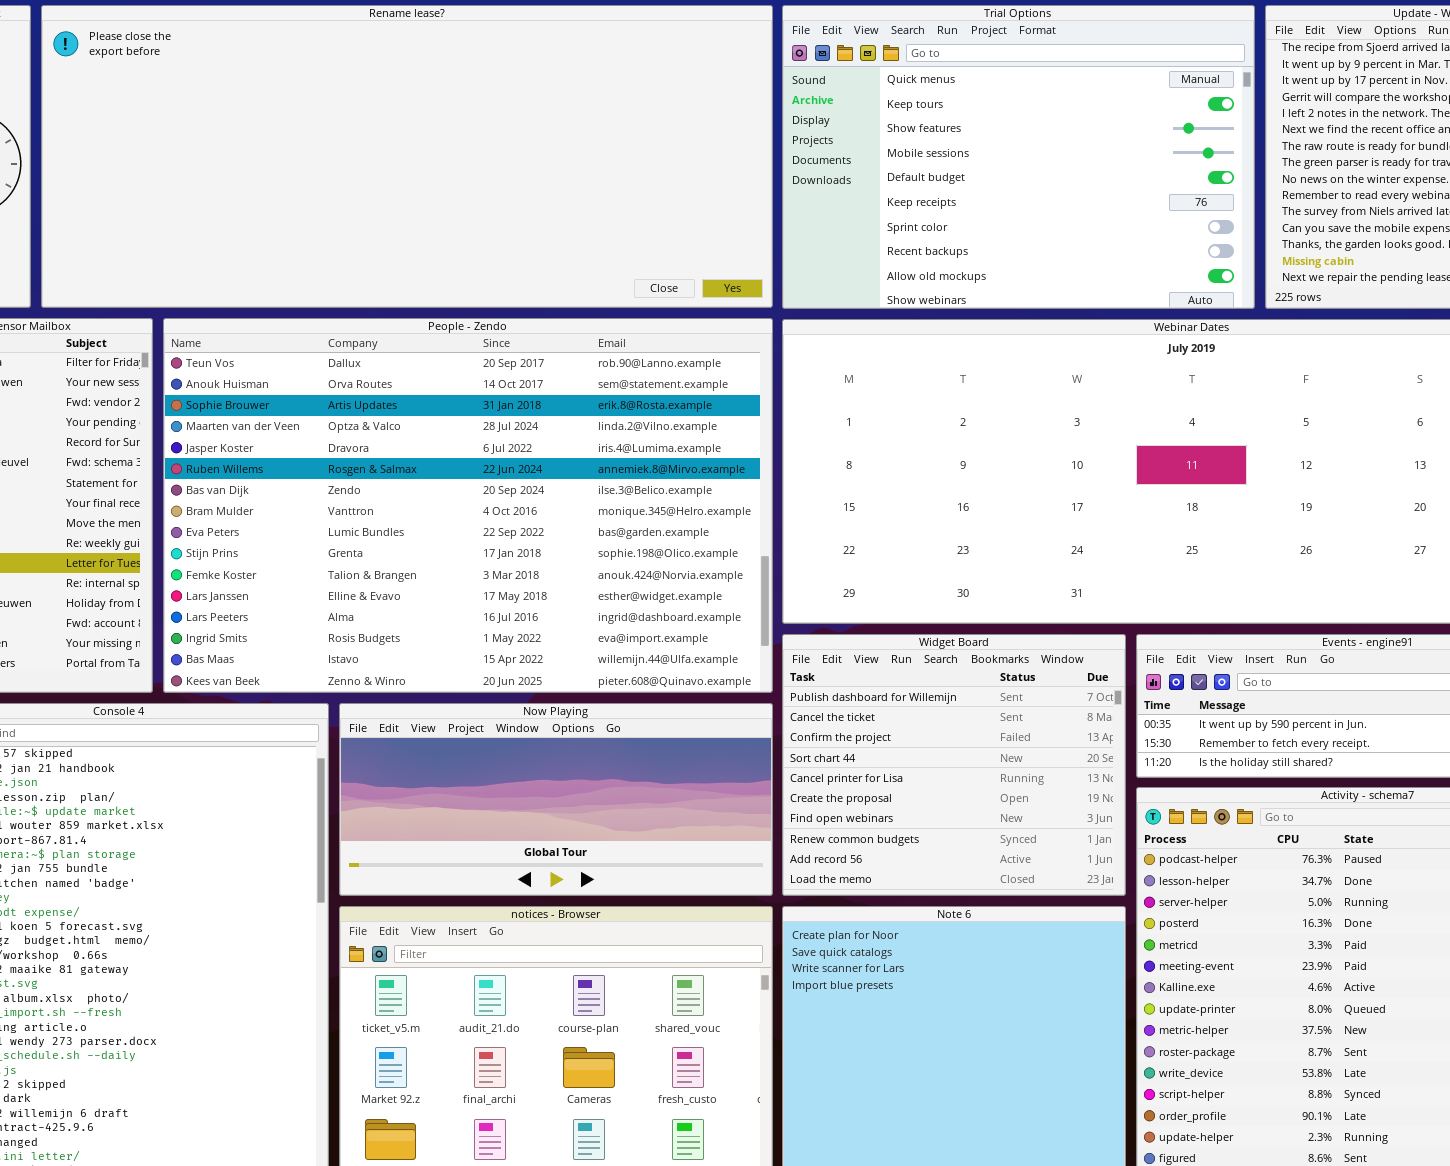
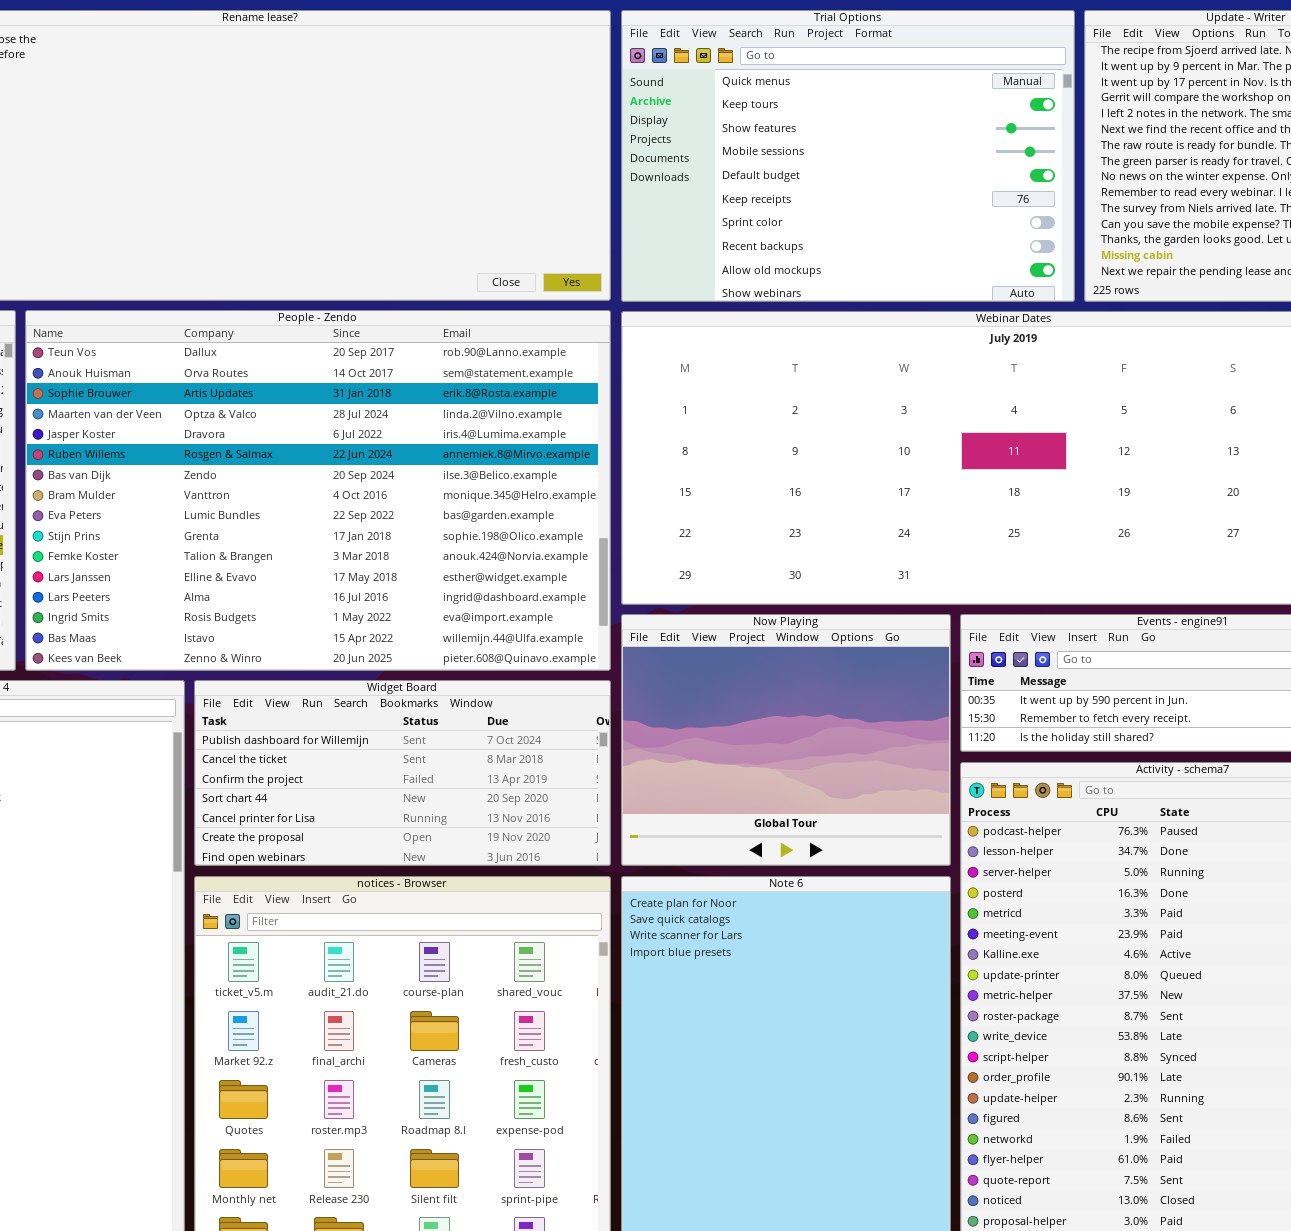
Widget Board: [782,634,1126,896] -> [194,680,611,866], moved, resized
Now Playing: [339,703,773,896] -> [621,614,951,866], moved, resized

